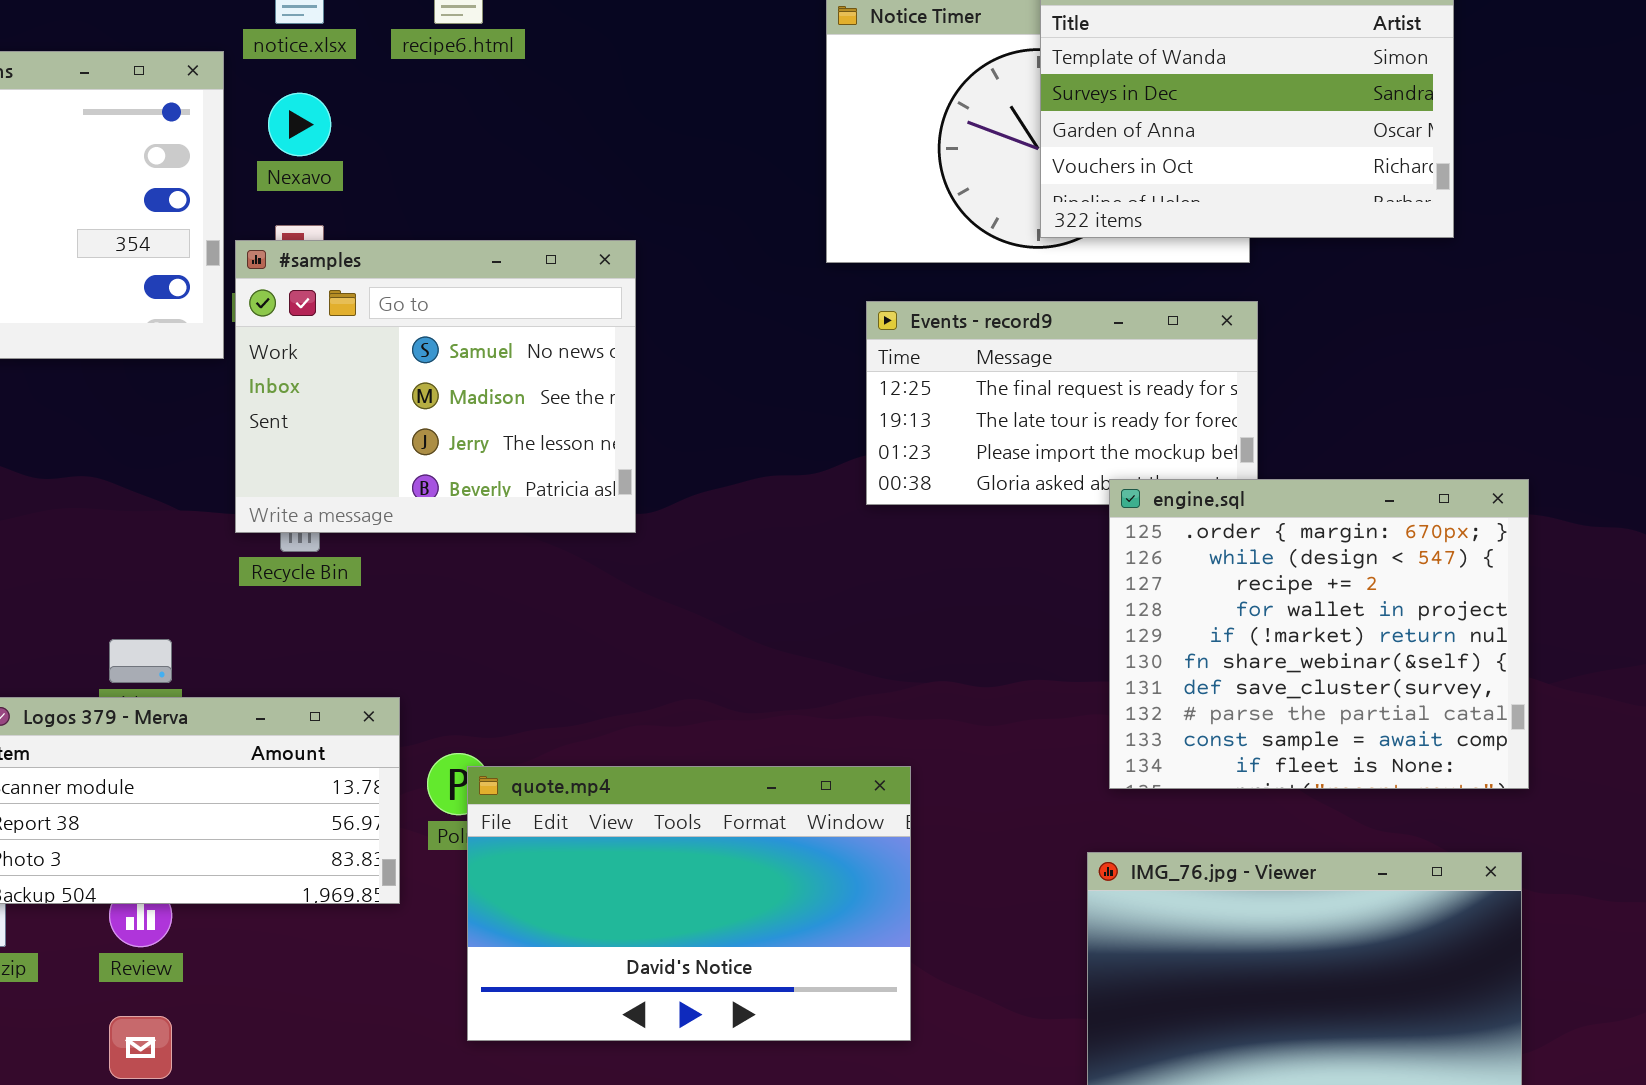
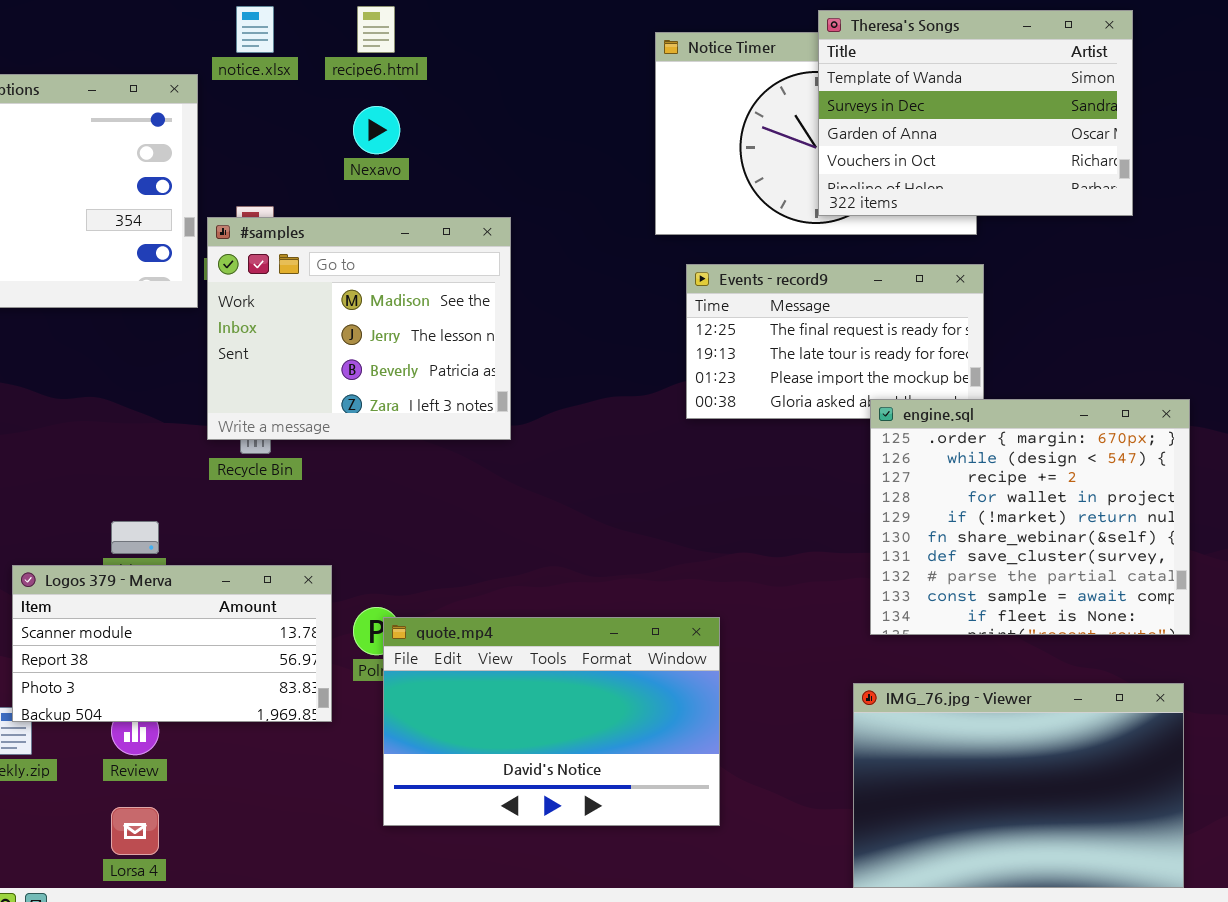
Nexavo: [268,93,331,156] -> [353,106,400,154], moved
#samples: [235,240,636,533] -> [207,217,511,440], scrolled down 1 row

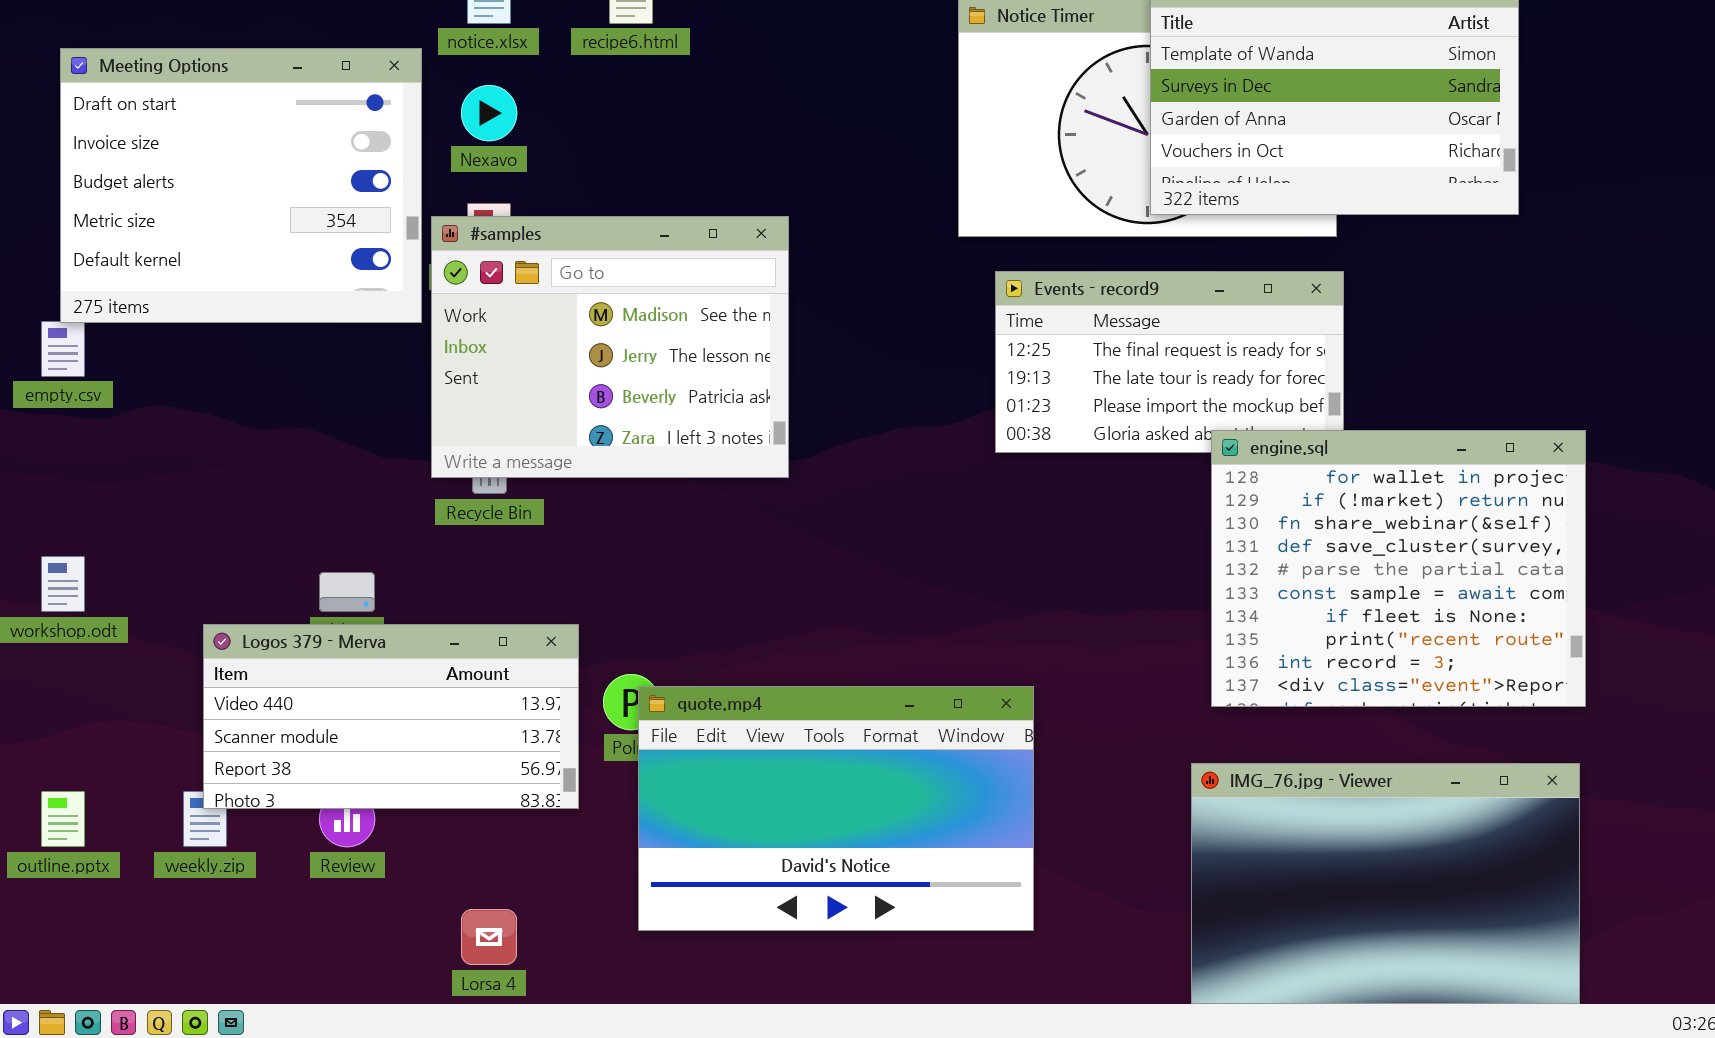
Nexavo: [353,106,400,154] -> [461,85,517,141], moved
engine.sql: [870,399,1190,635] -> [1211,430,1586,707], scrolled down 3 rows
Logos 379 - Merva: [12,565,332,722] -> [203,624,579,809], scrolled up 1 row
Lorsa 4: [111,807,159,855] -> [461,909,517,965], moved

